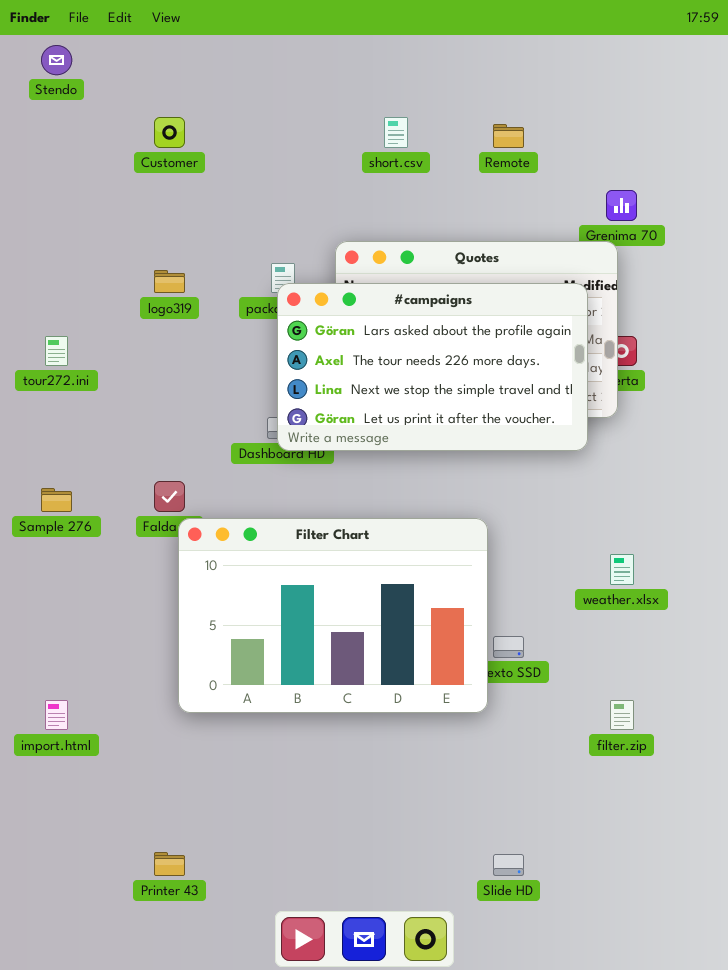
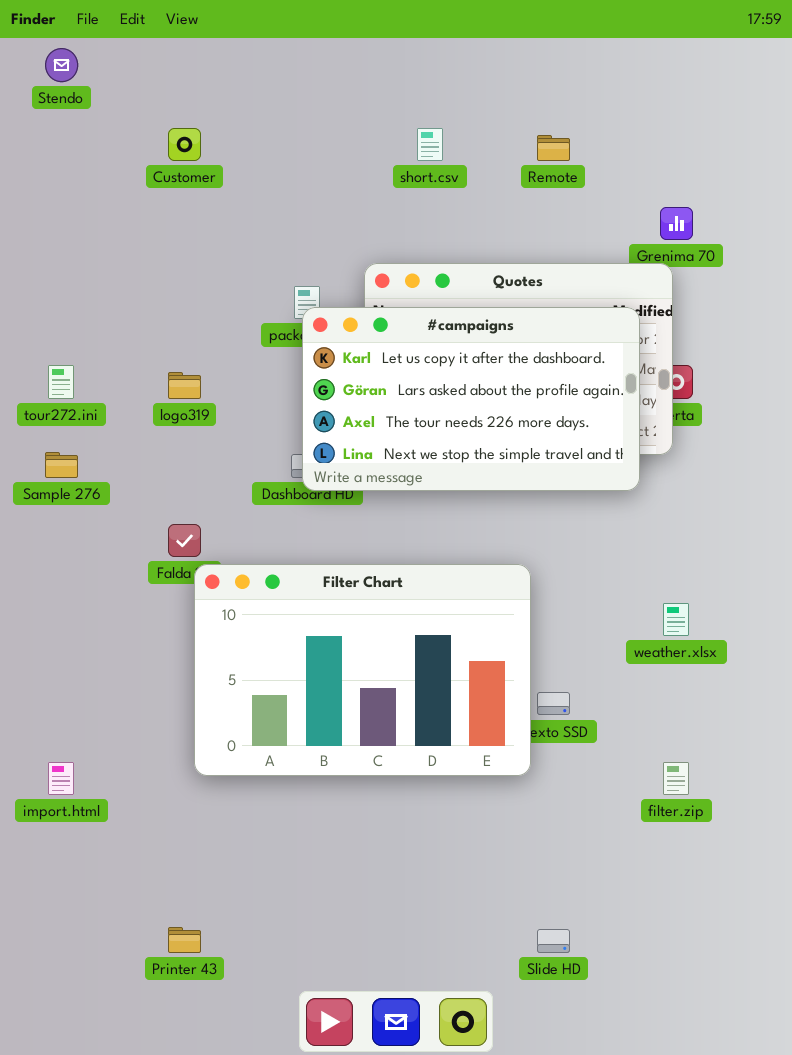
logo319: [154,270,185,293] -> [168,372,201,399], moved
#campaigns: [277,283,588,451] -> [302,307,640,491], scrolled up 1 row
Sample 276: [41,488,72,512] -> [45,452,78,478], moved

